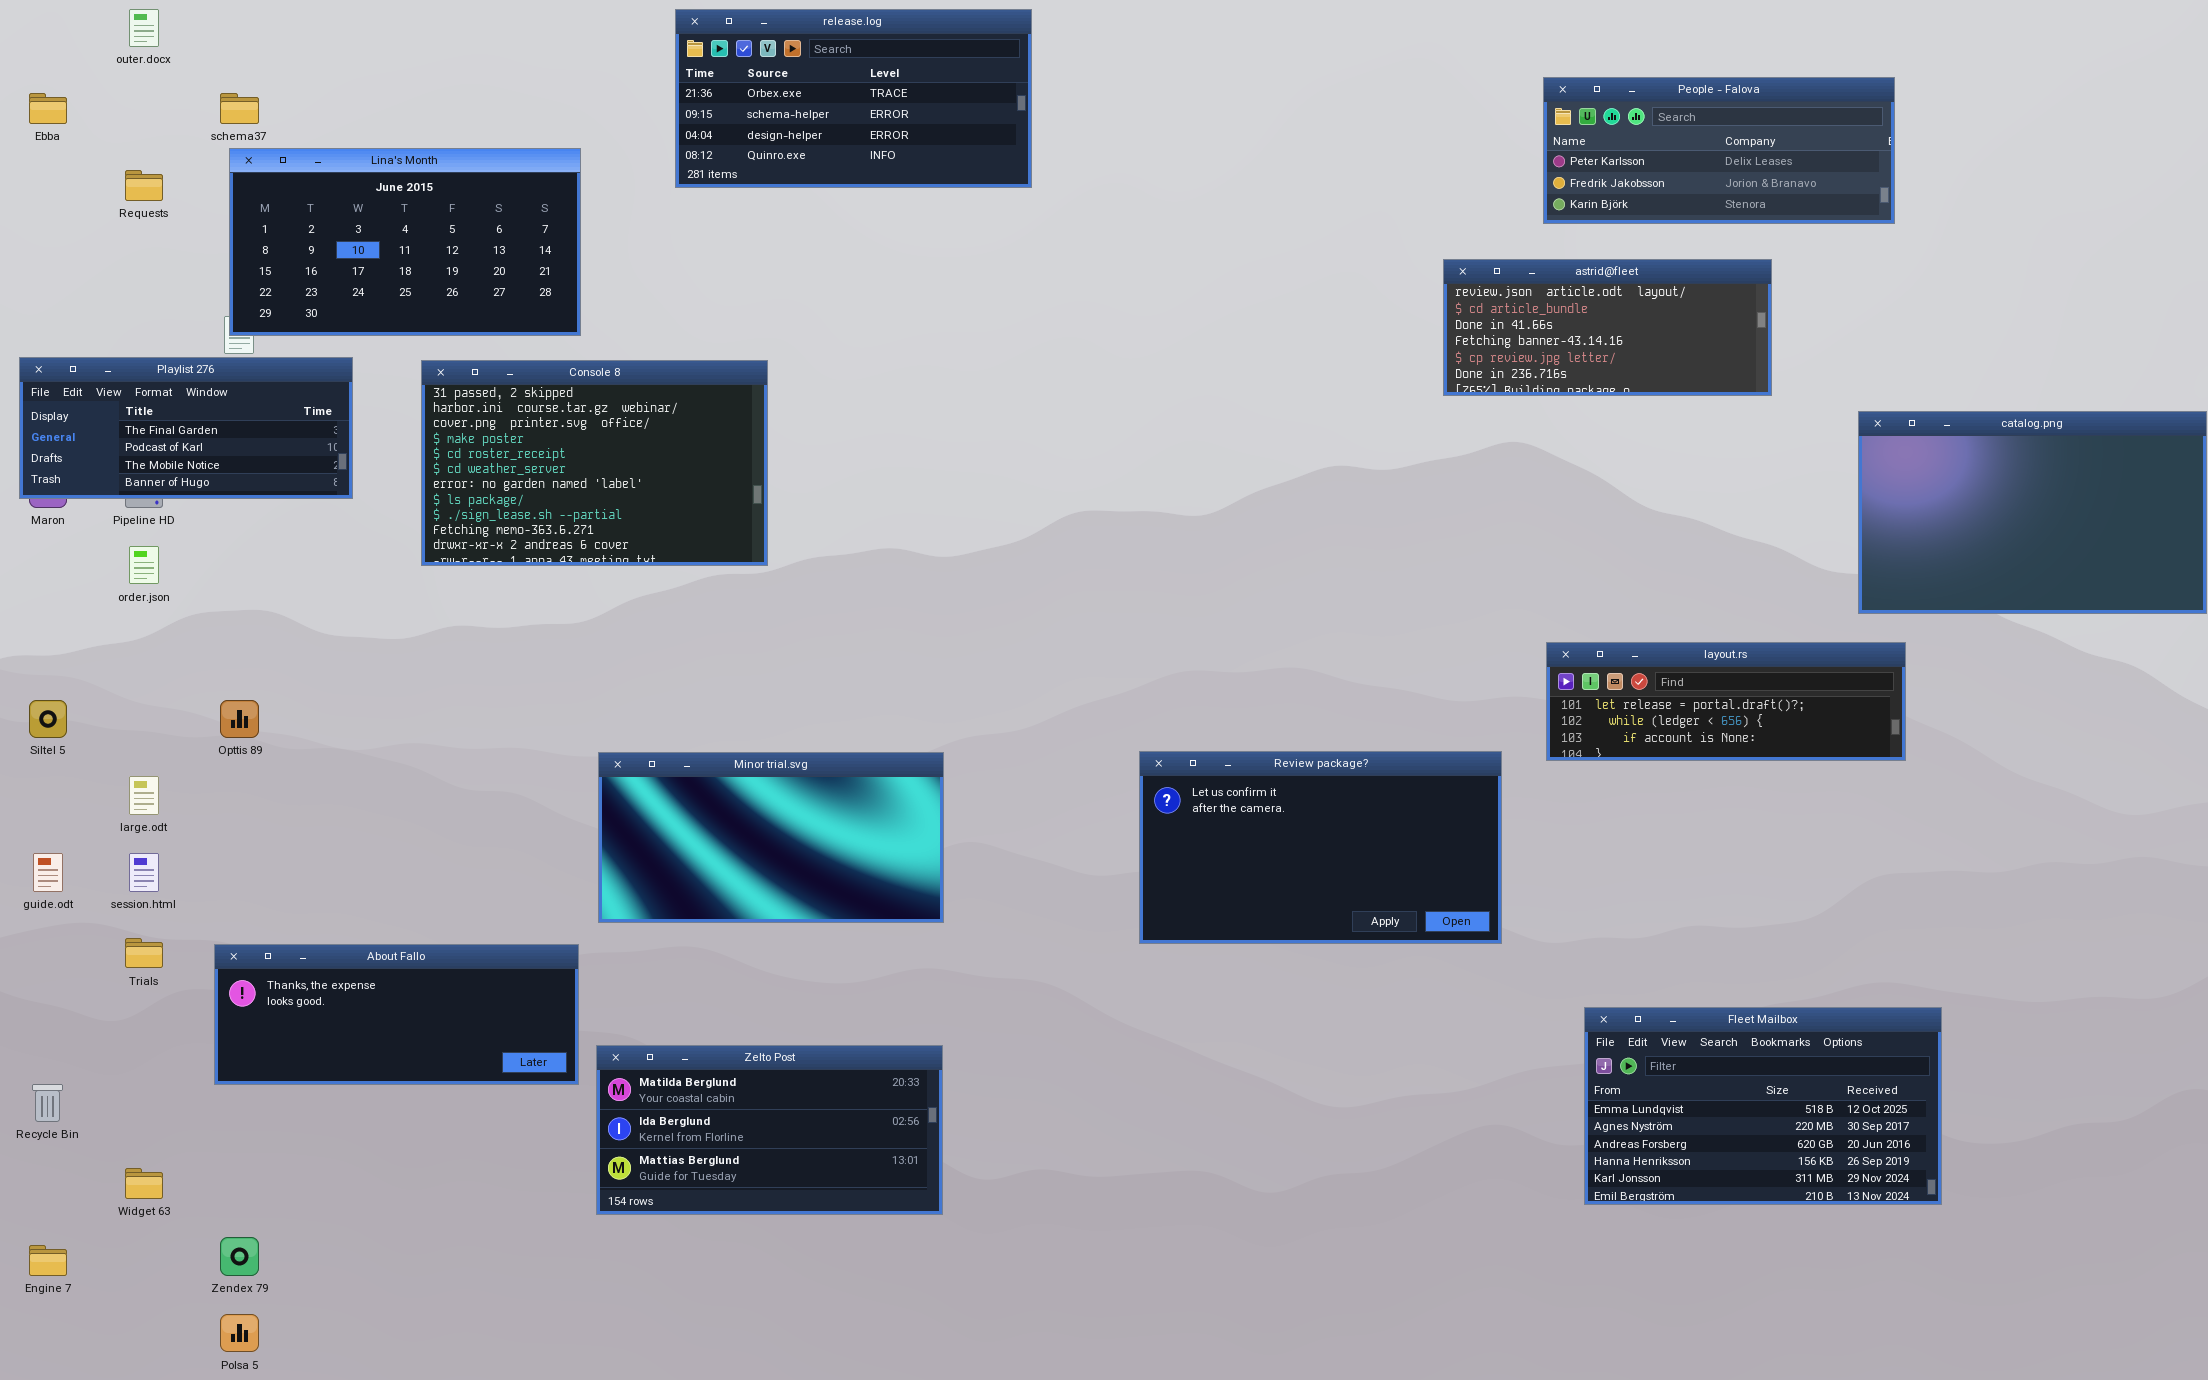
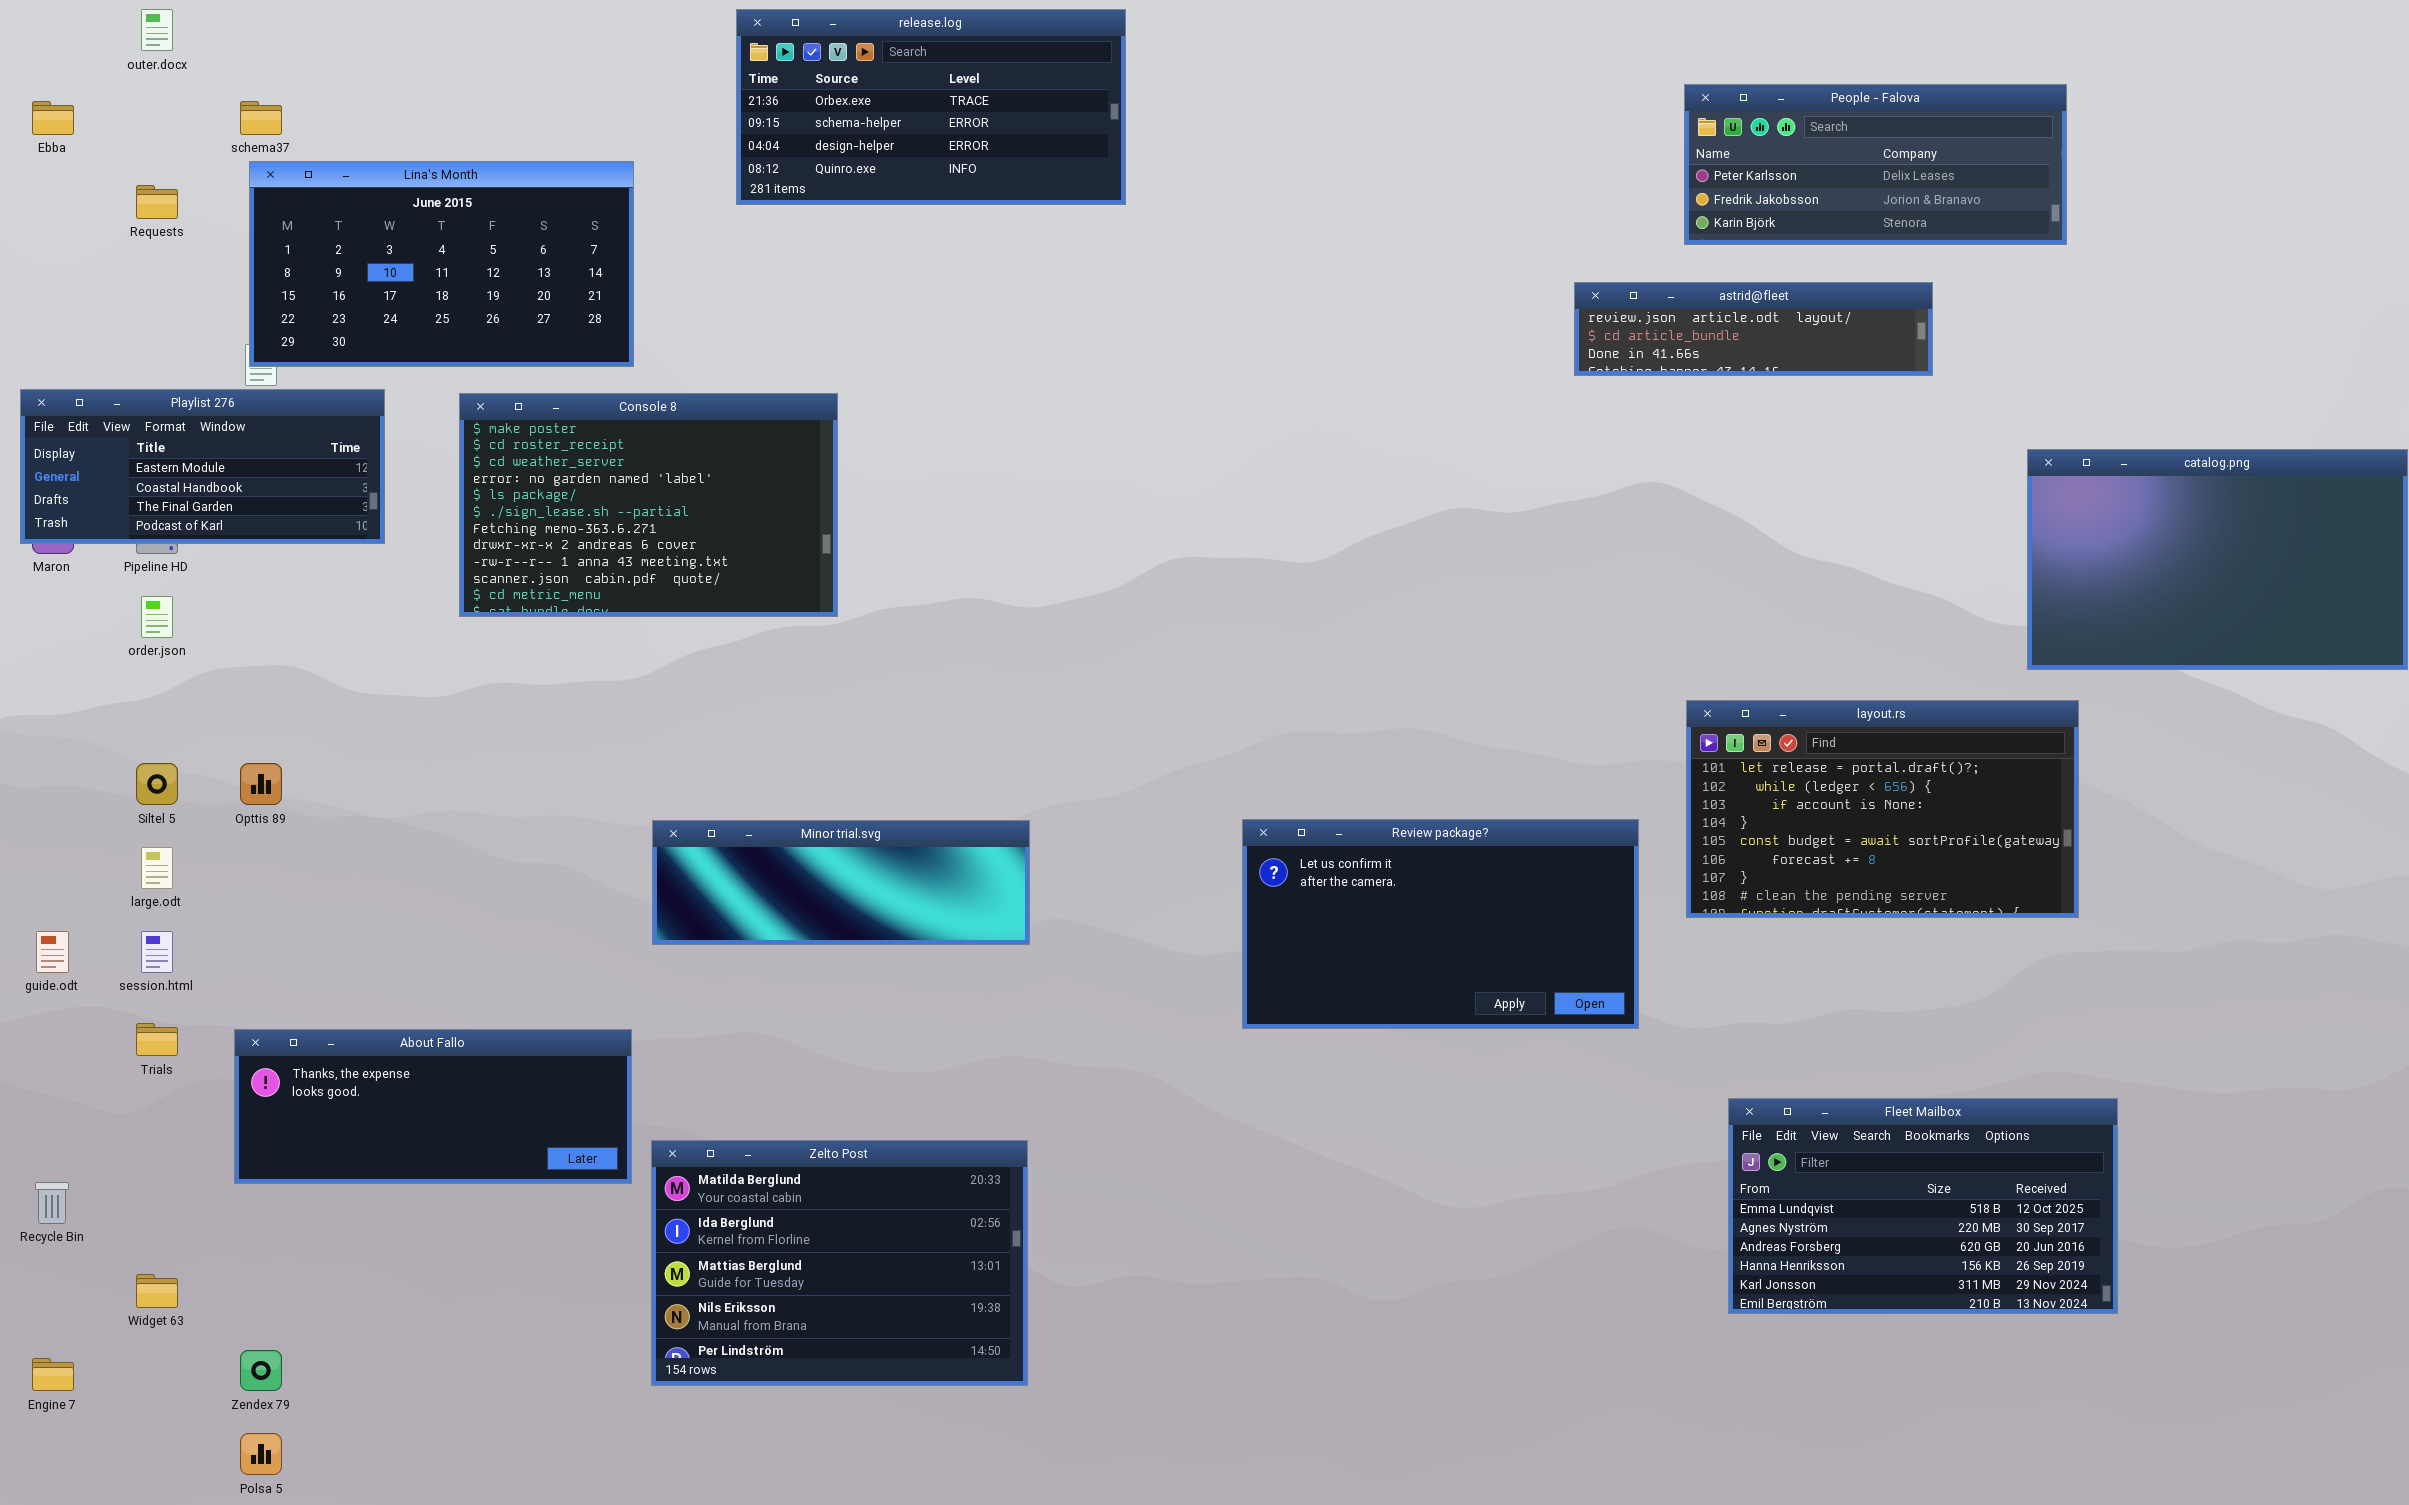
astrid@fleet: [1443,259,1772,396] -> [1574,282,1933,376], resized
Playlist 276: [19,357,353,499] -> [20,389,385,544], scrolled up 2 rows
Console 8: [421,360,768,566] -> [459,393,838,617], scrolled down 3 rows
layout.rs: [1546,642,1906,761] -> [1686,700,2079,918], resized
Siltel 5: [29,700,67,738] -> [136,763,178,805], moved
Minor trial.svg: [598,752,944,923] -> [652,820,1030,945], resized
Zelto Post: [596,1045,943,1215] -> [651,1140,1028,1386], resized

